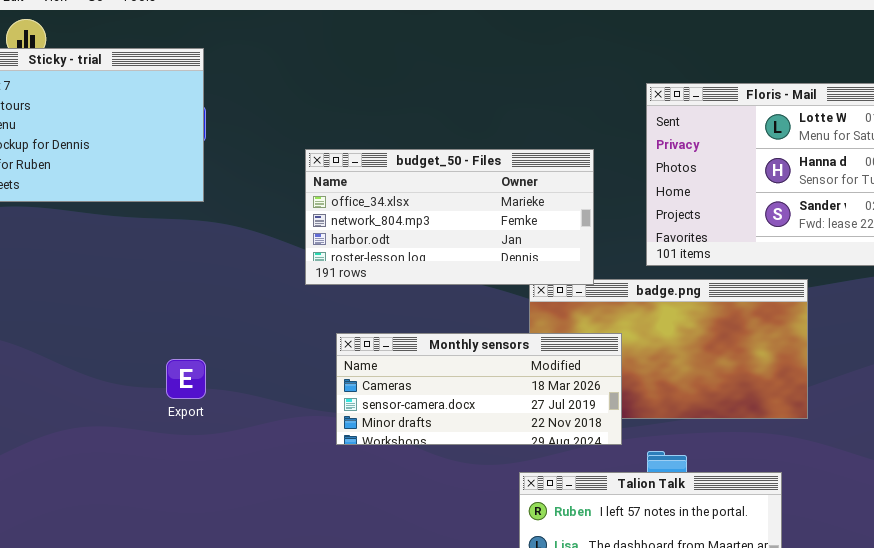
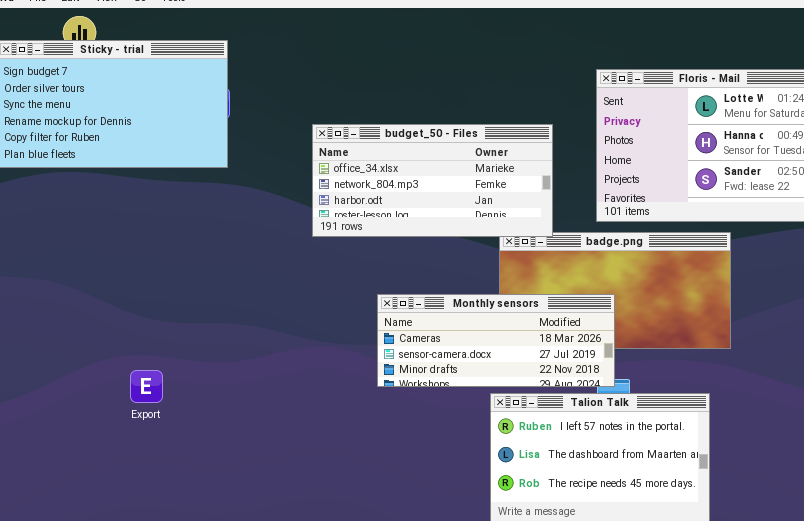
Monthly sensors: [336,333,622,445] -> [377,294,615,387], moved
Export: [166,359,206,399] -> [130,370,163,403], moved

